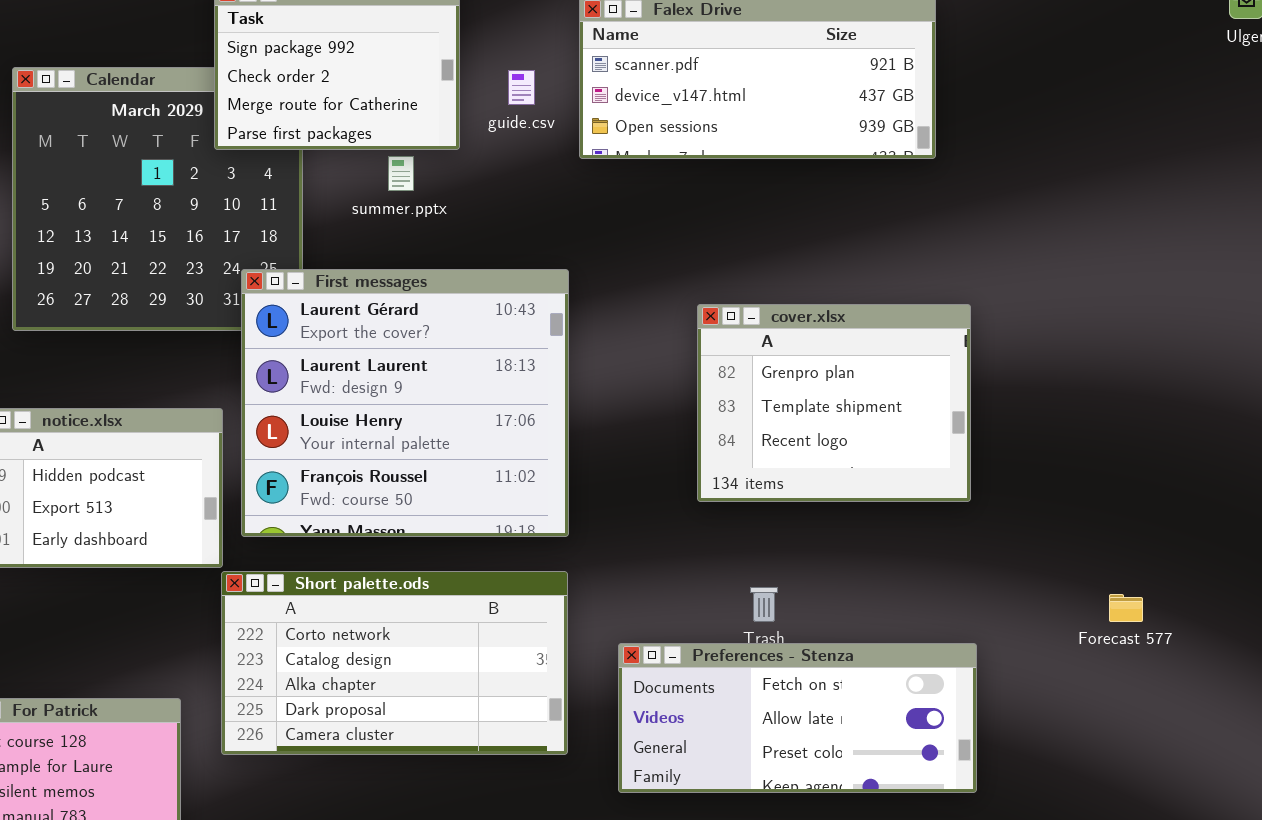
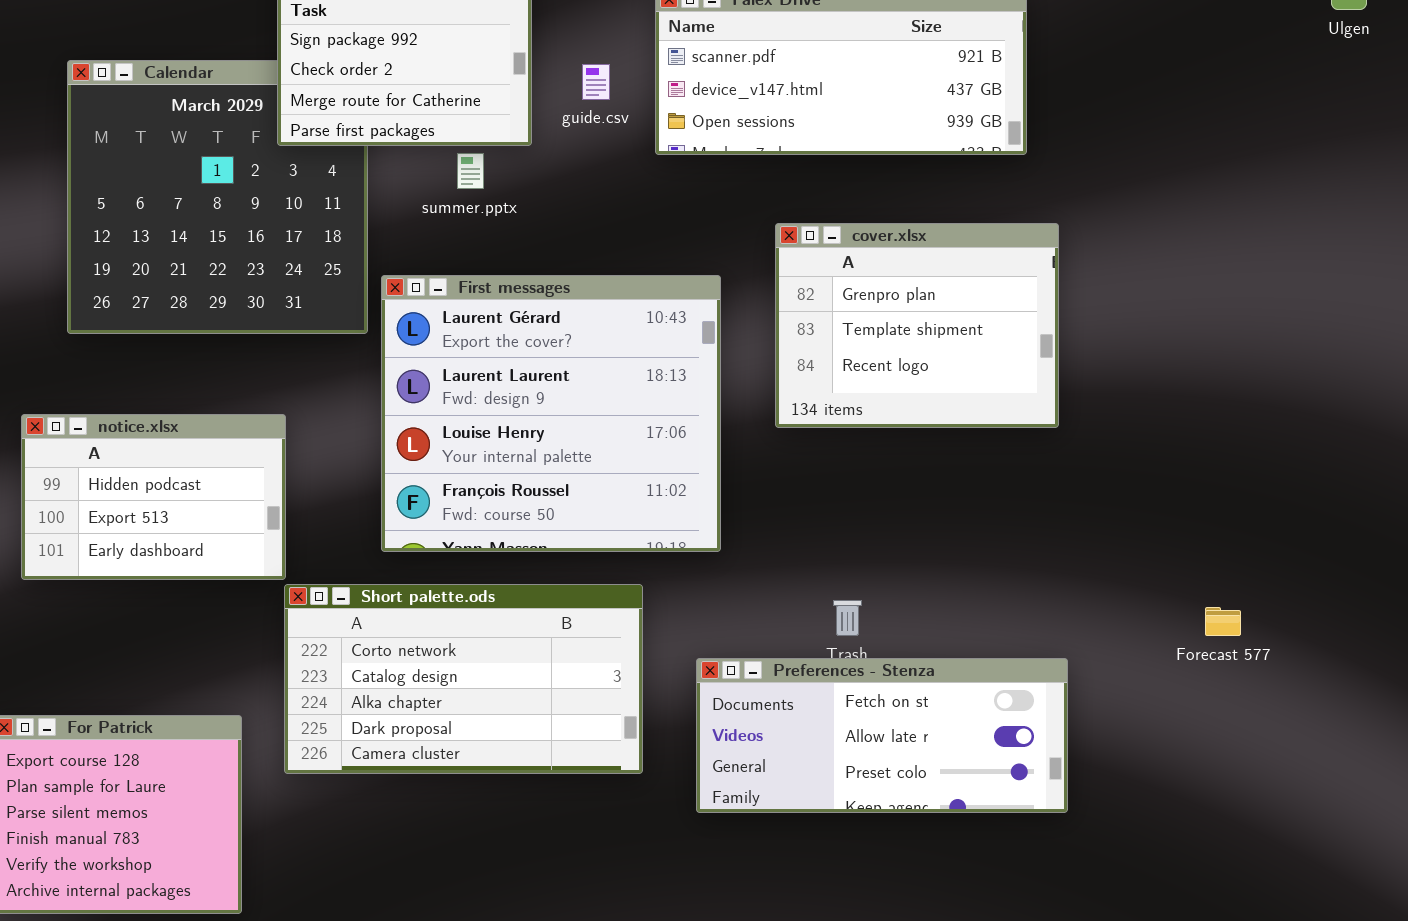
First messages: [241,269,569,537] -> [381,275,721,552], moved
cover.xlsx: [697,304,971,502] -> [775,223,1059,428], moved

